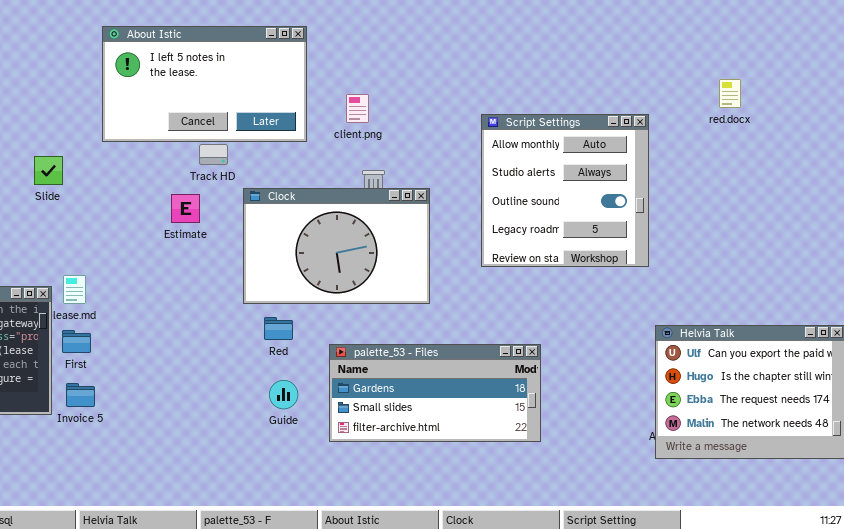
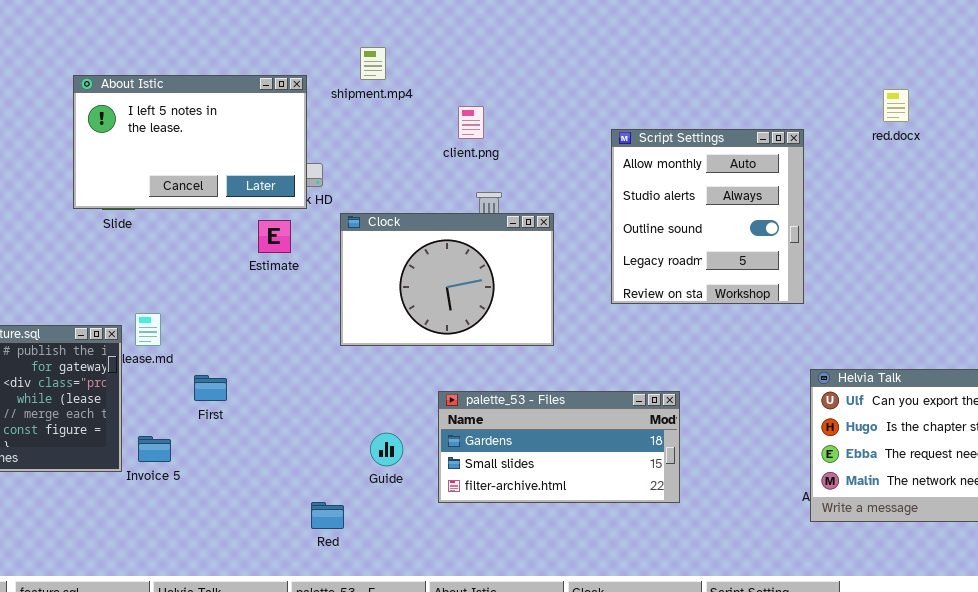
About Istic: [102,26,307,142] -> [73,75,307,209], moved
Red: [264,317,293,340] -> [311,502,344,529], moved
First: [62,330,91,353] -> [194,375,227,401], moved

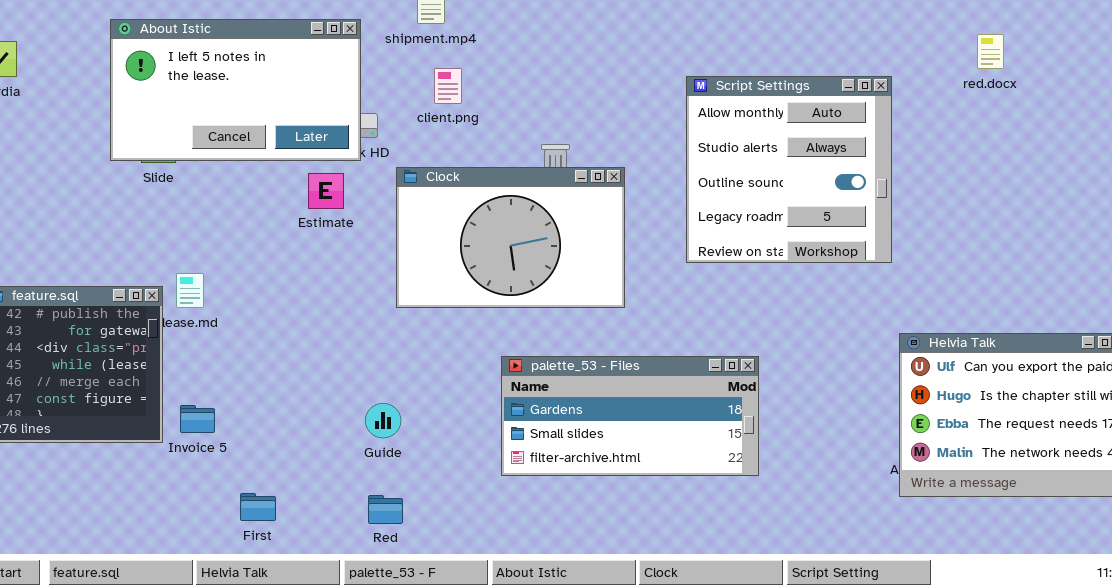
client.png: [458,106,484,139] -> [434,68,462,104], moved
First: [194,375,227,401] -> [240,493,276,521], moved
Guide: [370,433,403,466] -> [365,403,401,438], moved
Red: [311,502,344,529] -> [368,495,403,524], moved

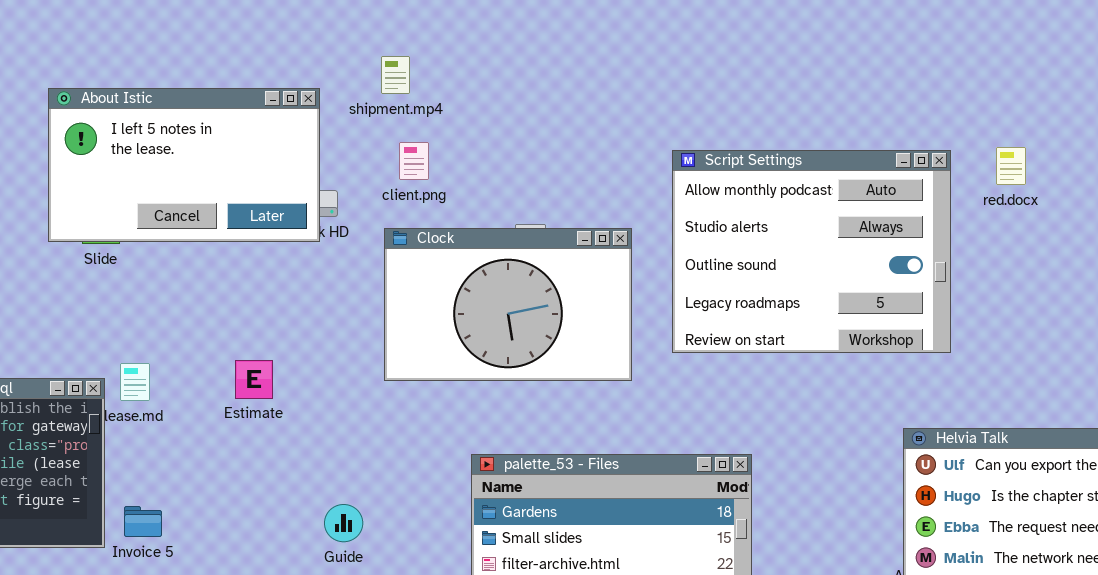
red.docx: [977,34,1004,69] -> [996,147,1026,185], moved
Script Settings: [686,76,892,263] -> [672,150,951,353], resized
Clock: [396,167,625,308] -> [384,228,632,381], moved
Estimate: [308,173,344,209] -> [235,360,273,399], moved

